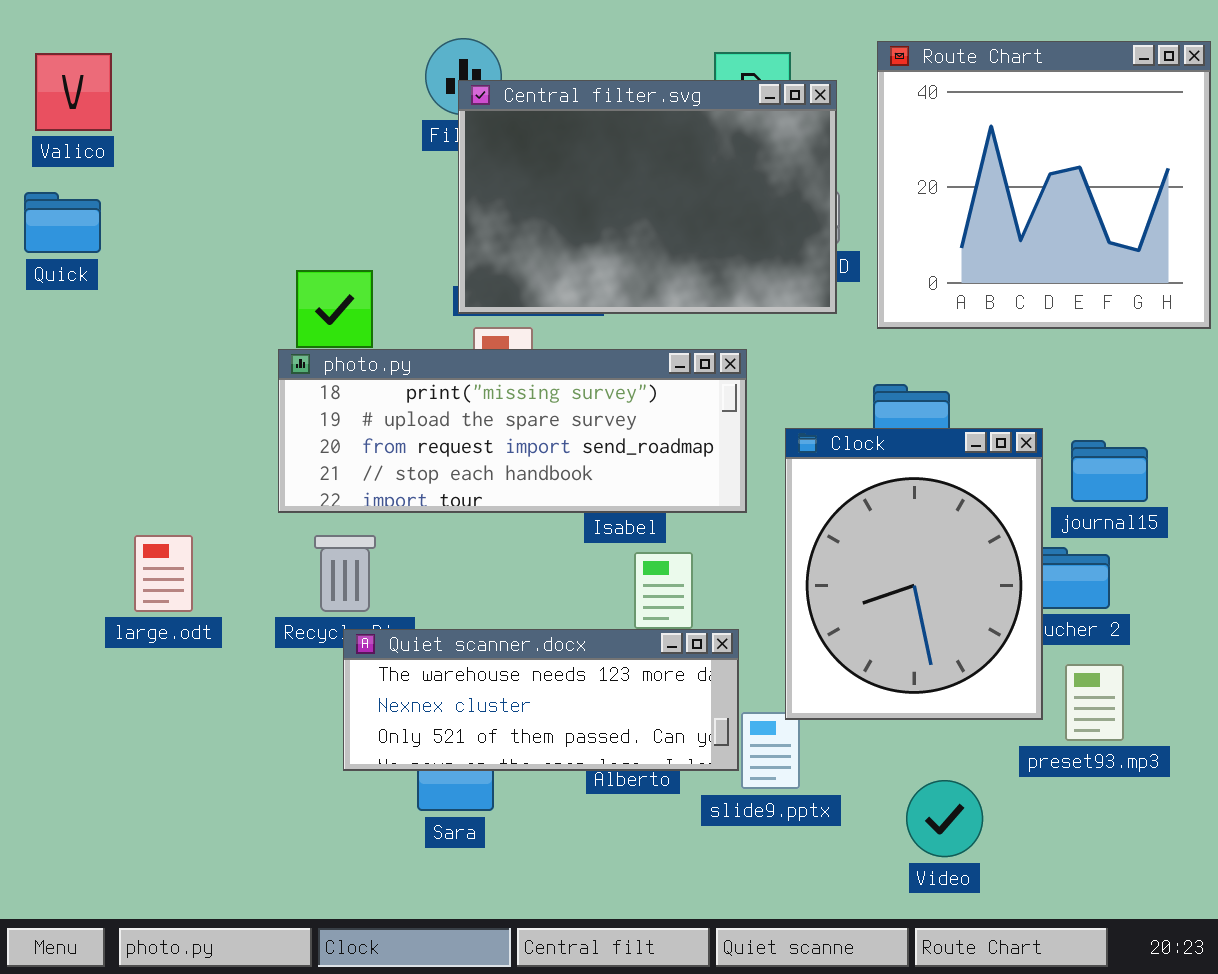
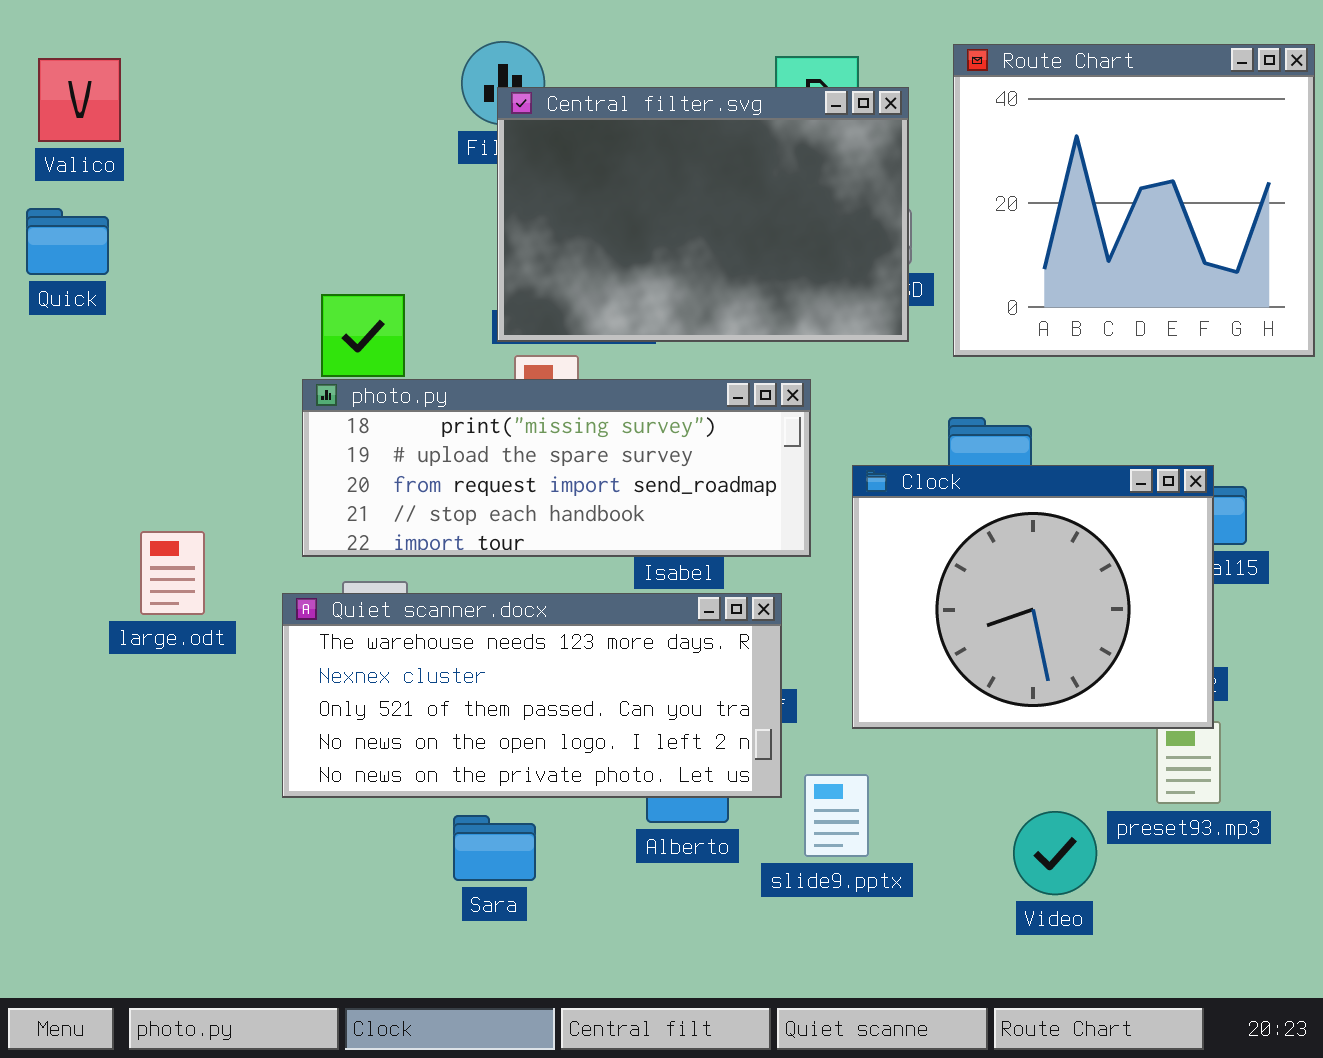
Clock: [785,428,1043,720] -> [852,465,1214,729], resized
large.odt: [134,535,193,612] -> [140,531,205,615], moved
Quiet scanner.docx: [343,629,739,771] -> [282,593,782,798], moved, resized
Video: [906,780,983,857] -> [1013,811,1097,895], moved

